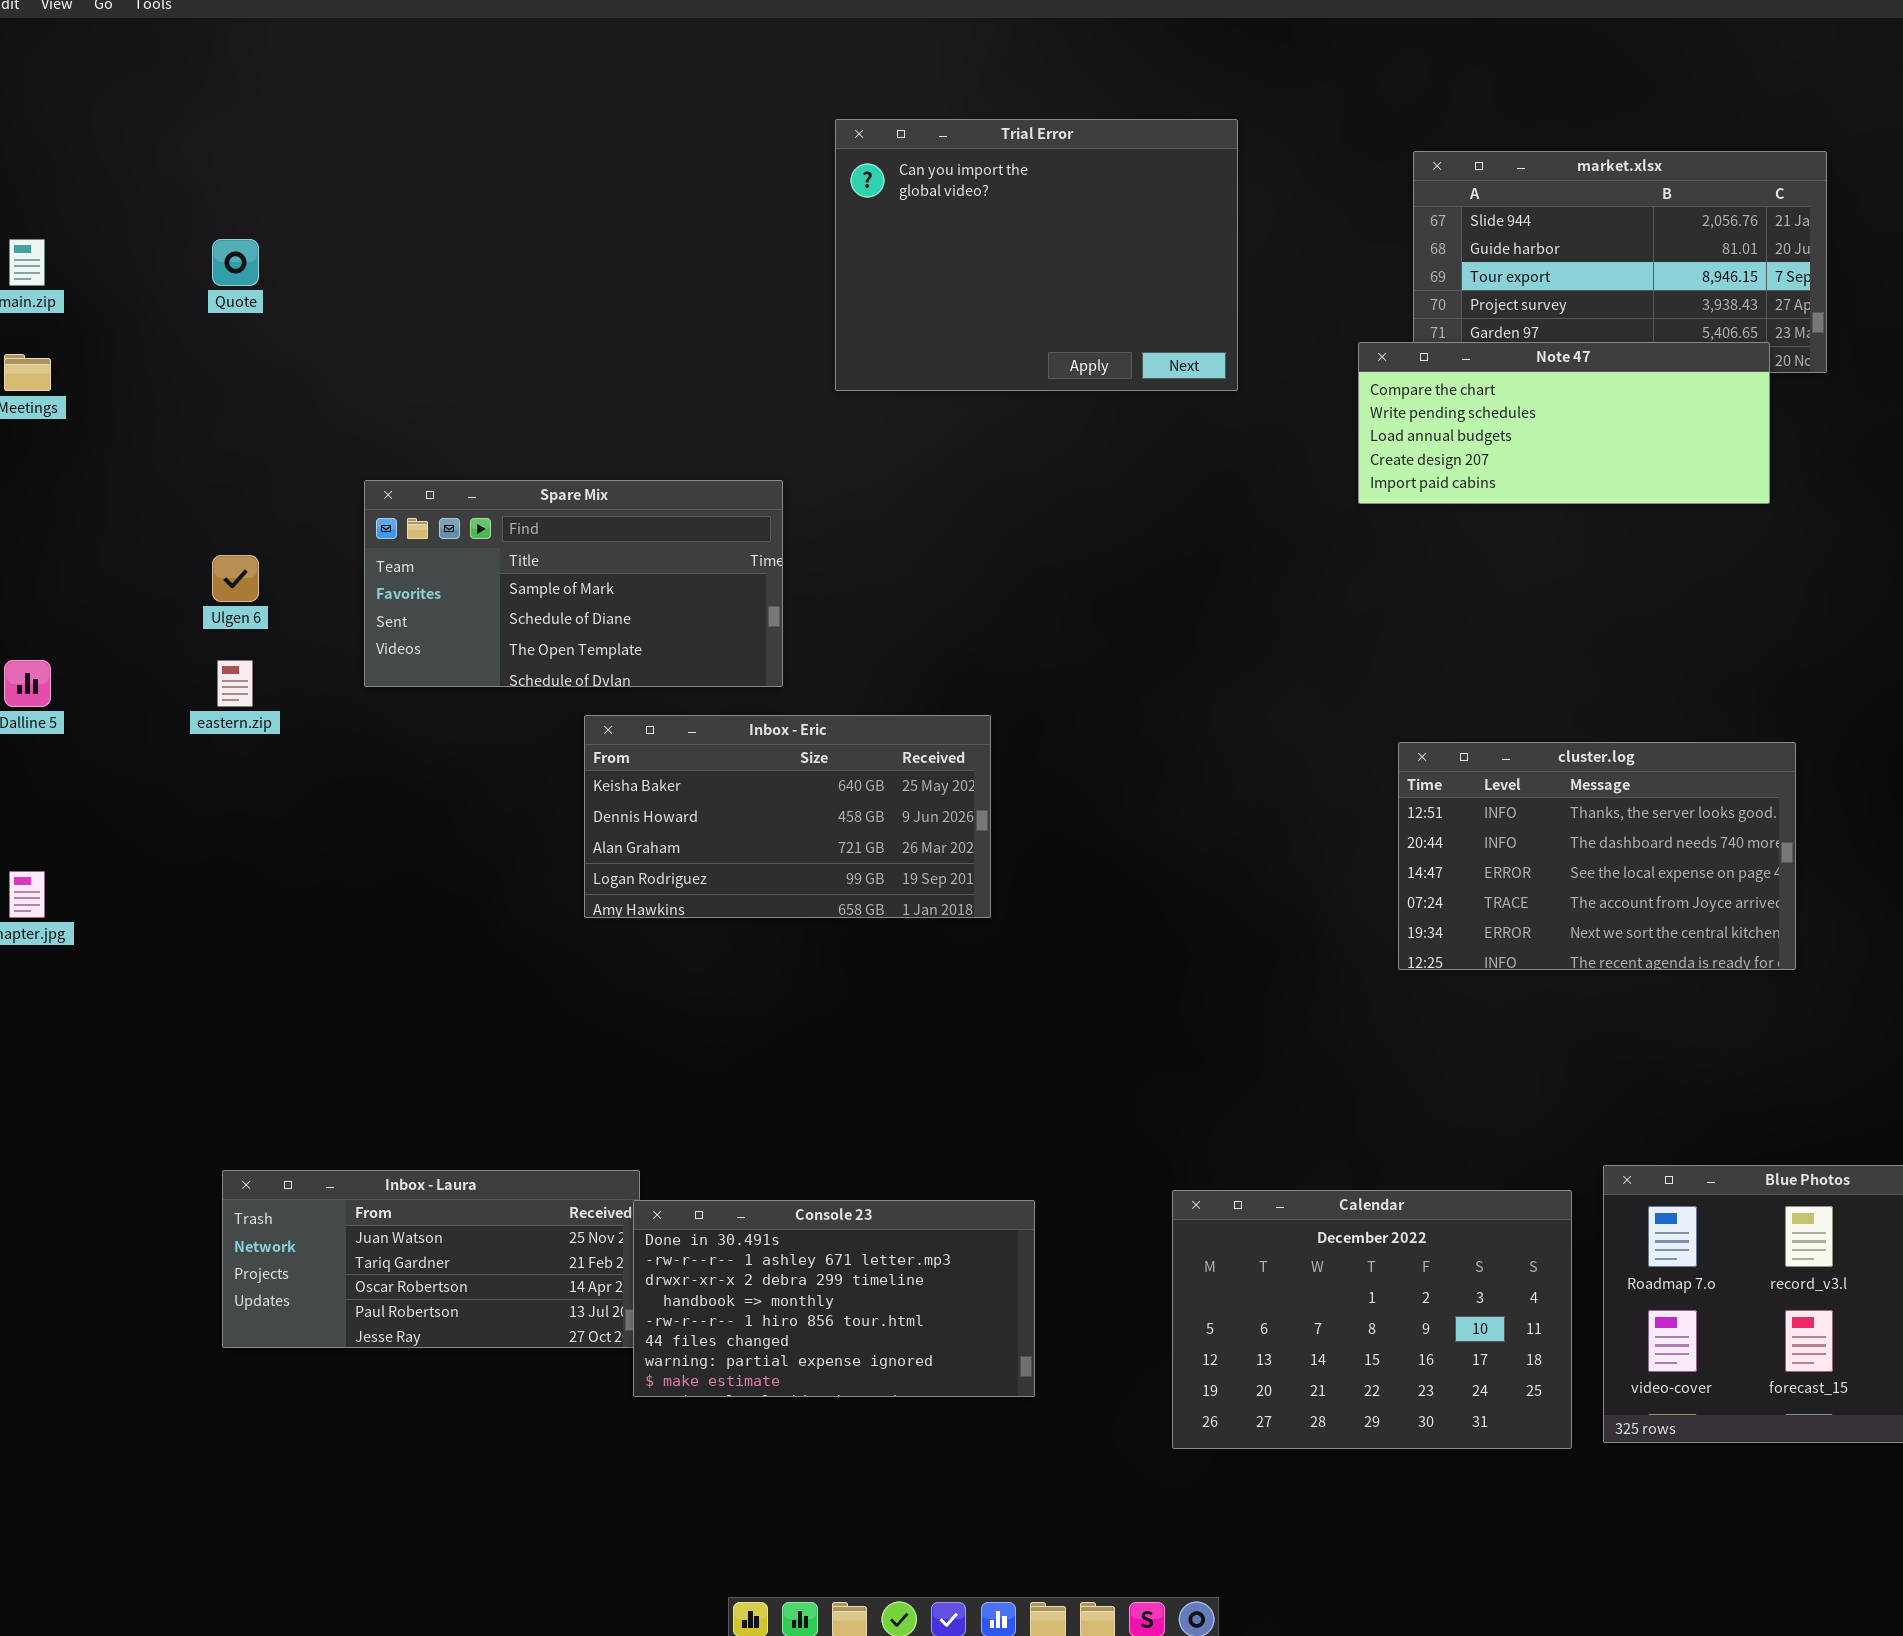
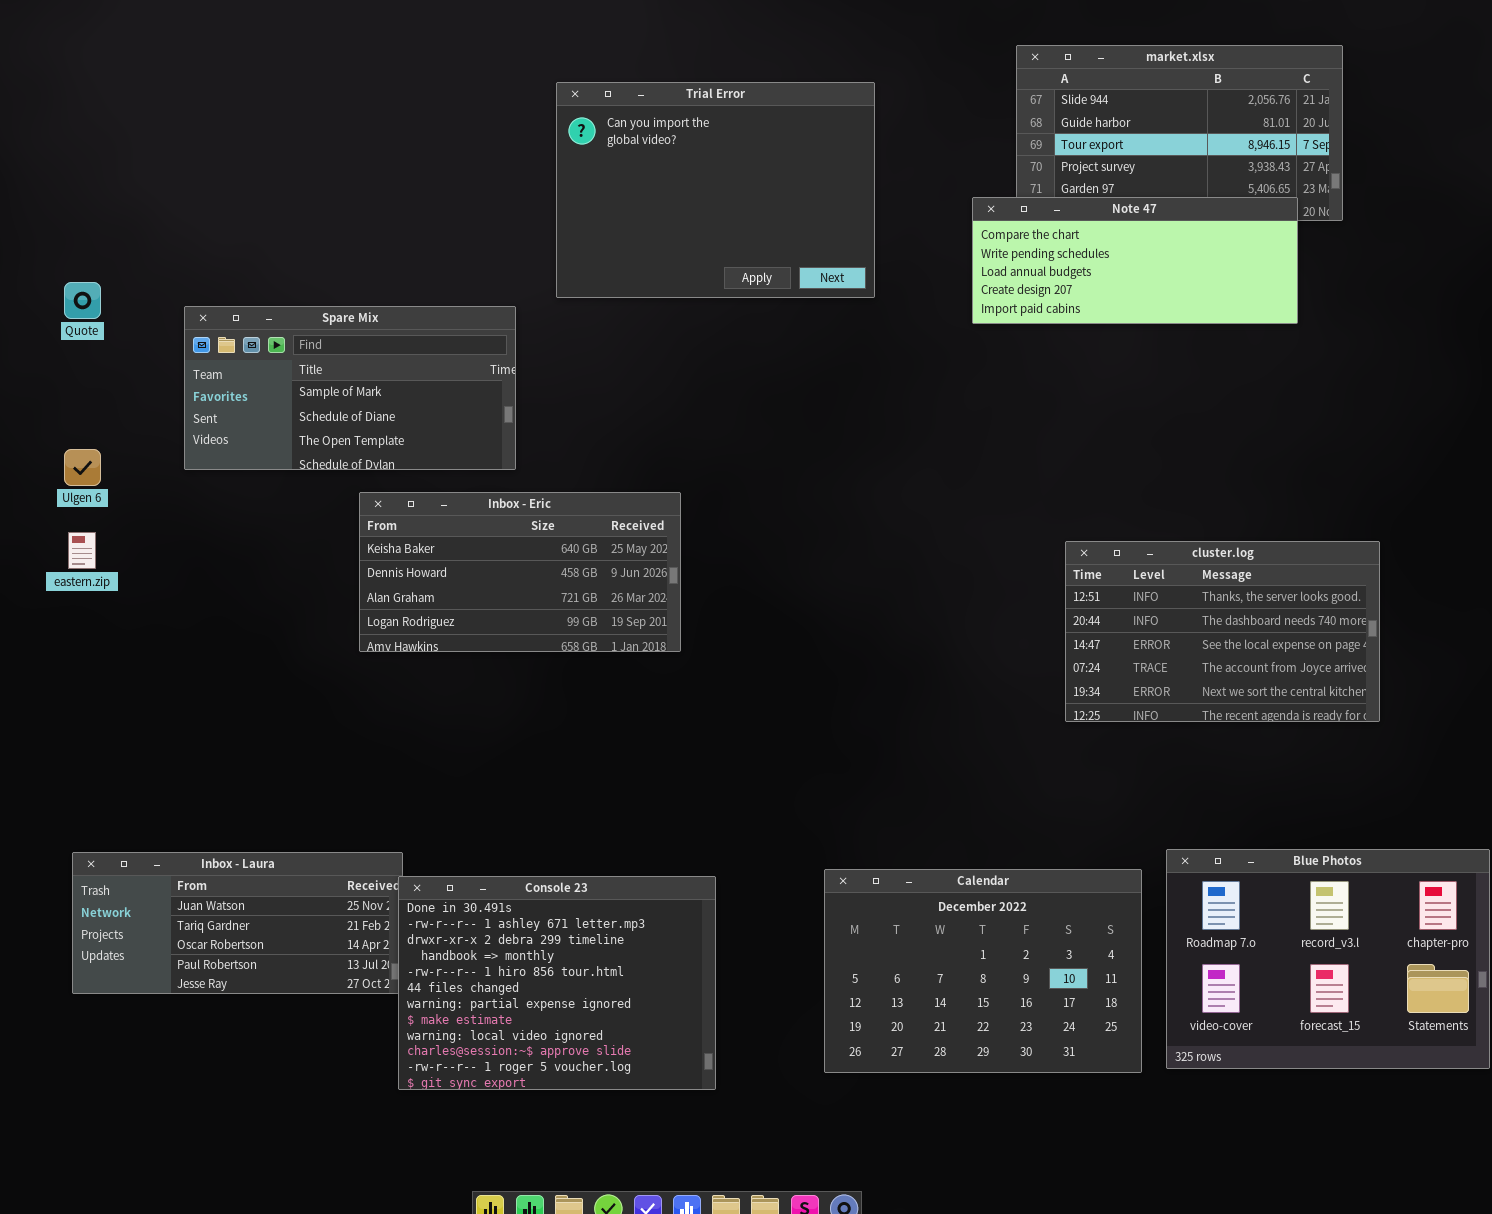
Trial Error: [835,119,1238,391] -> [556,82,875,298], moved
Quote: [212,239,259,286] -> [64,282,101,319], moved
Ulgen 6: [212,555,259,602] -> [64,449,101,486], moved
eastern.zip: [217,660,253,707] -> [68,532,96,569], moved
cluster.log: [1398,742,1796,970] -> [1065,541,1380,722], moved
Console 23: [633,1200,1035,1397] -> [398,876,716,1090], resized

